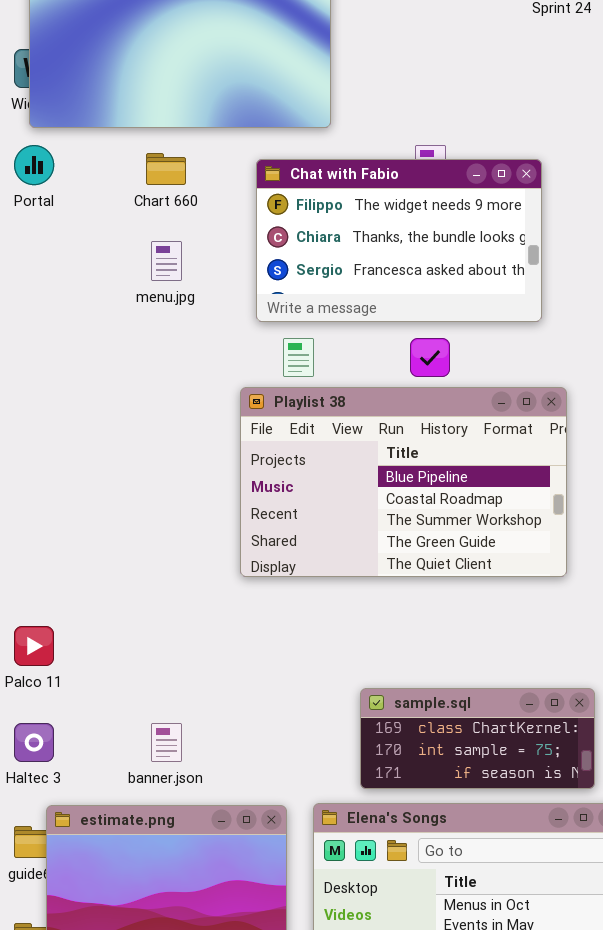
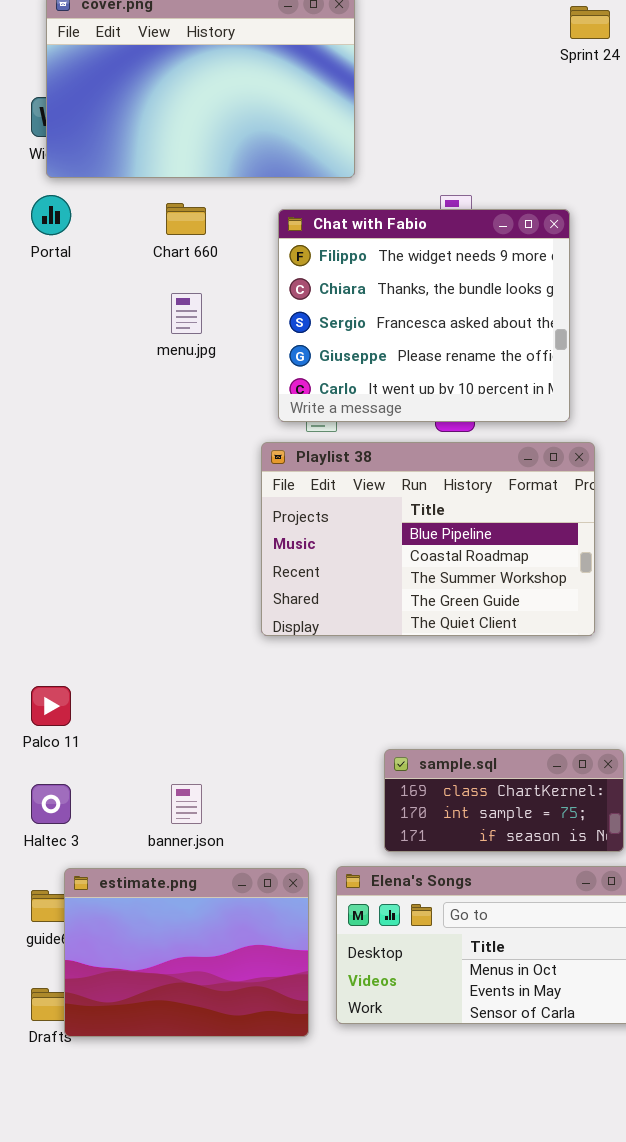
Chat with Fabio: [256,159,542,322] -> [278,209,570,422], resized

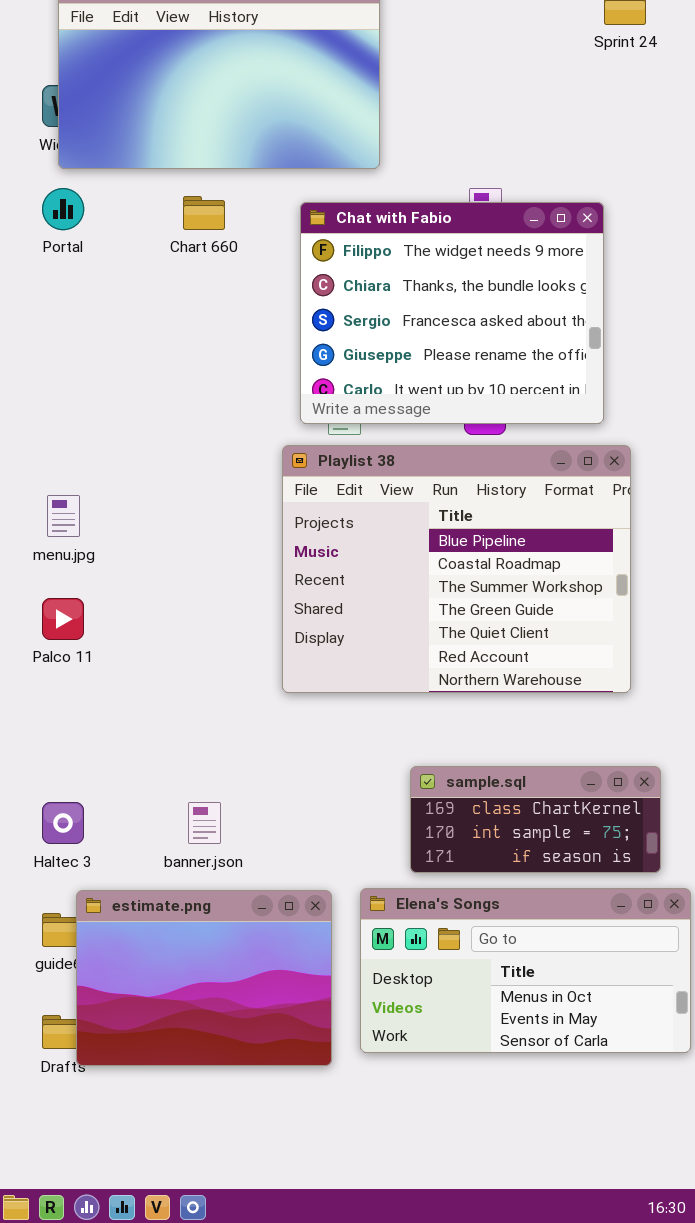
menu.jpg: [171,293,202,334] -> [47,495,80,537], moved
Playlist 38: [261,442,595,636] -> [282,445,631,693], resized
Palco 11: [31,686,71,726] -> [42,598,84,640], moved

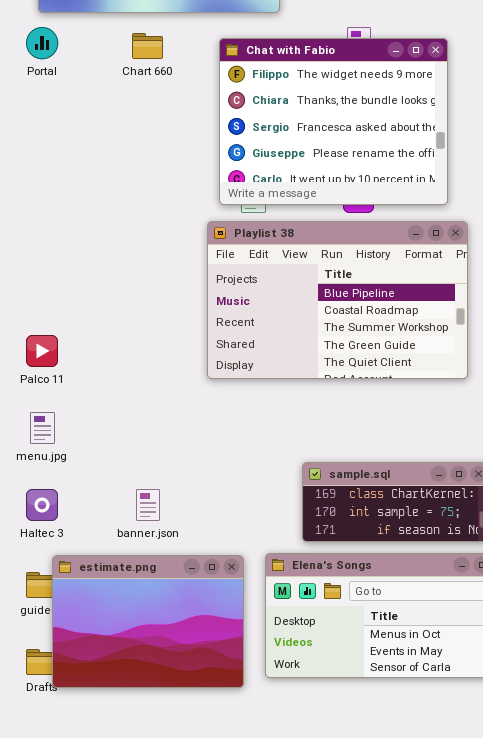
Playlist 38: [282,445,631,693] -> [207,221,468,379], resized
menu.jpg: [47,495,80,537] -> [30,412,55,444], moved

